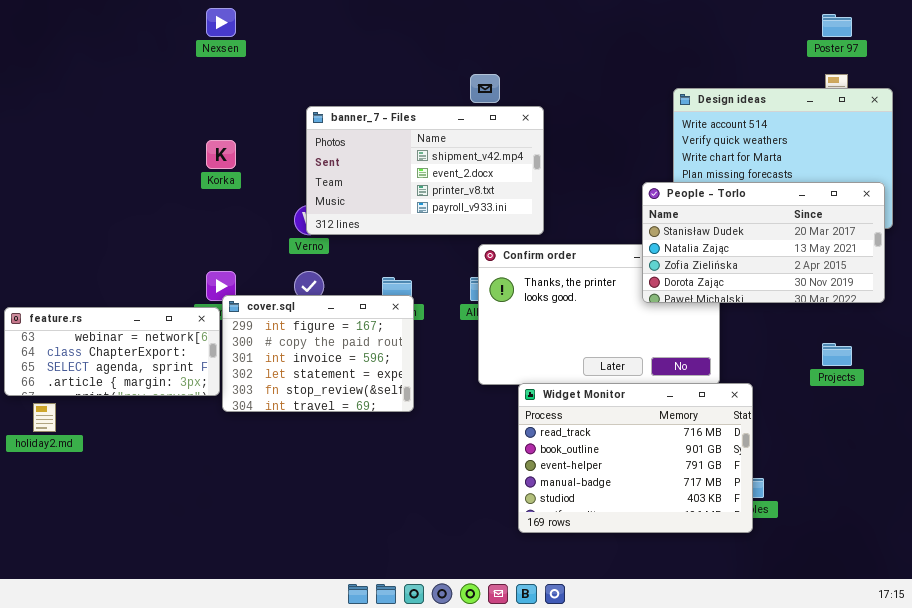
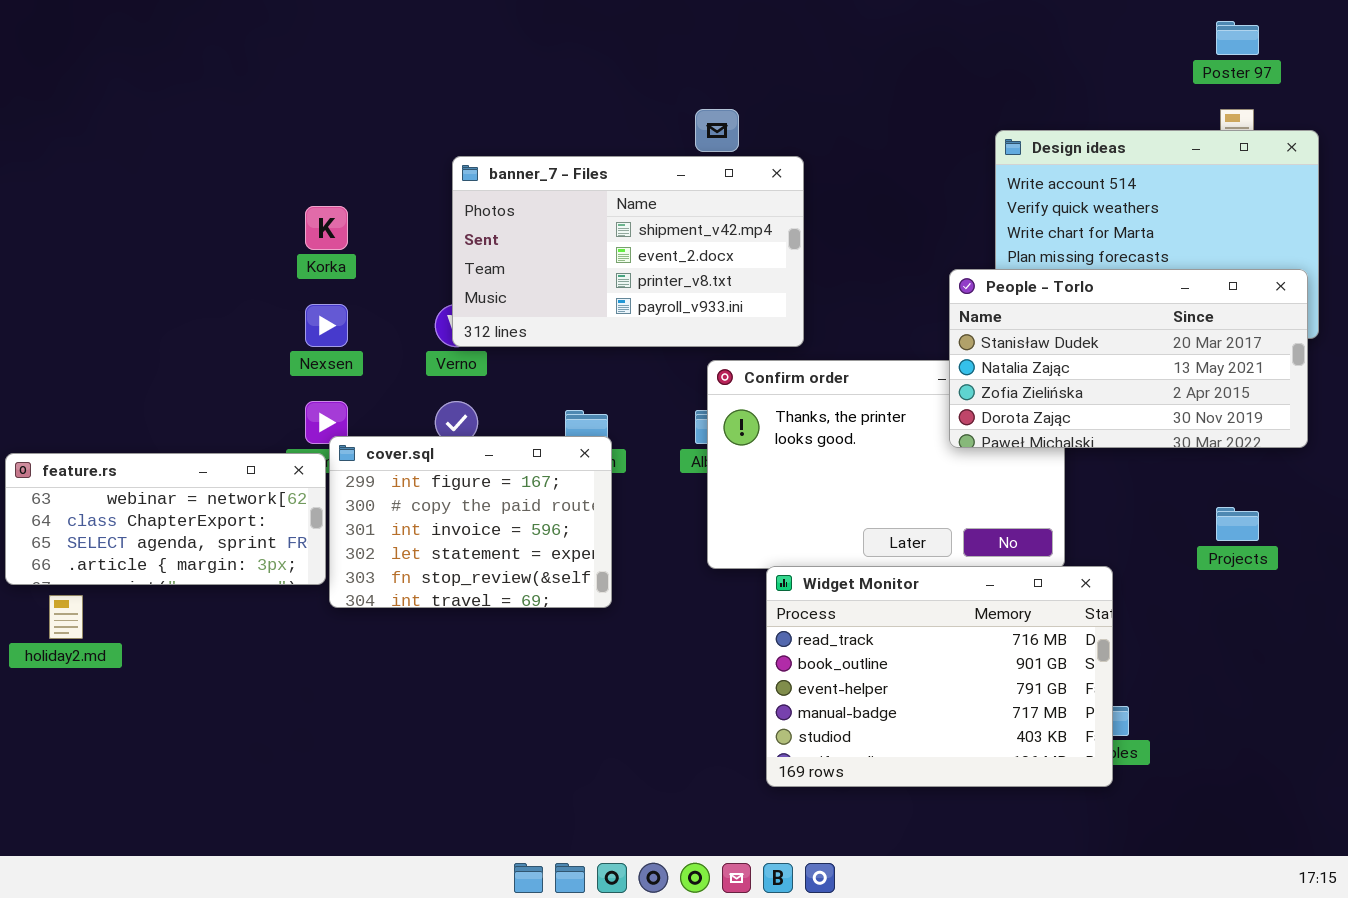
Nexsen: [206,8,236,37] -> [305,304,348,347], moved

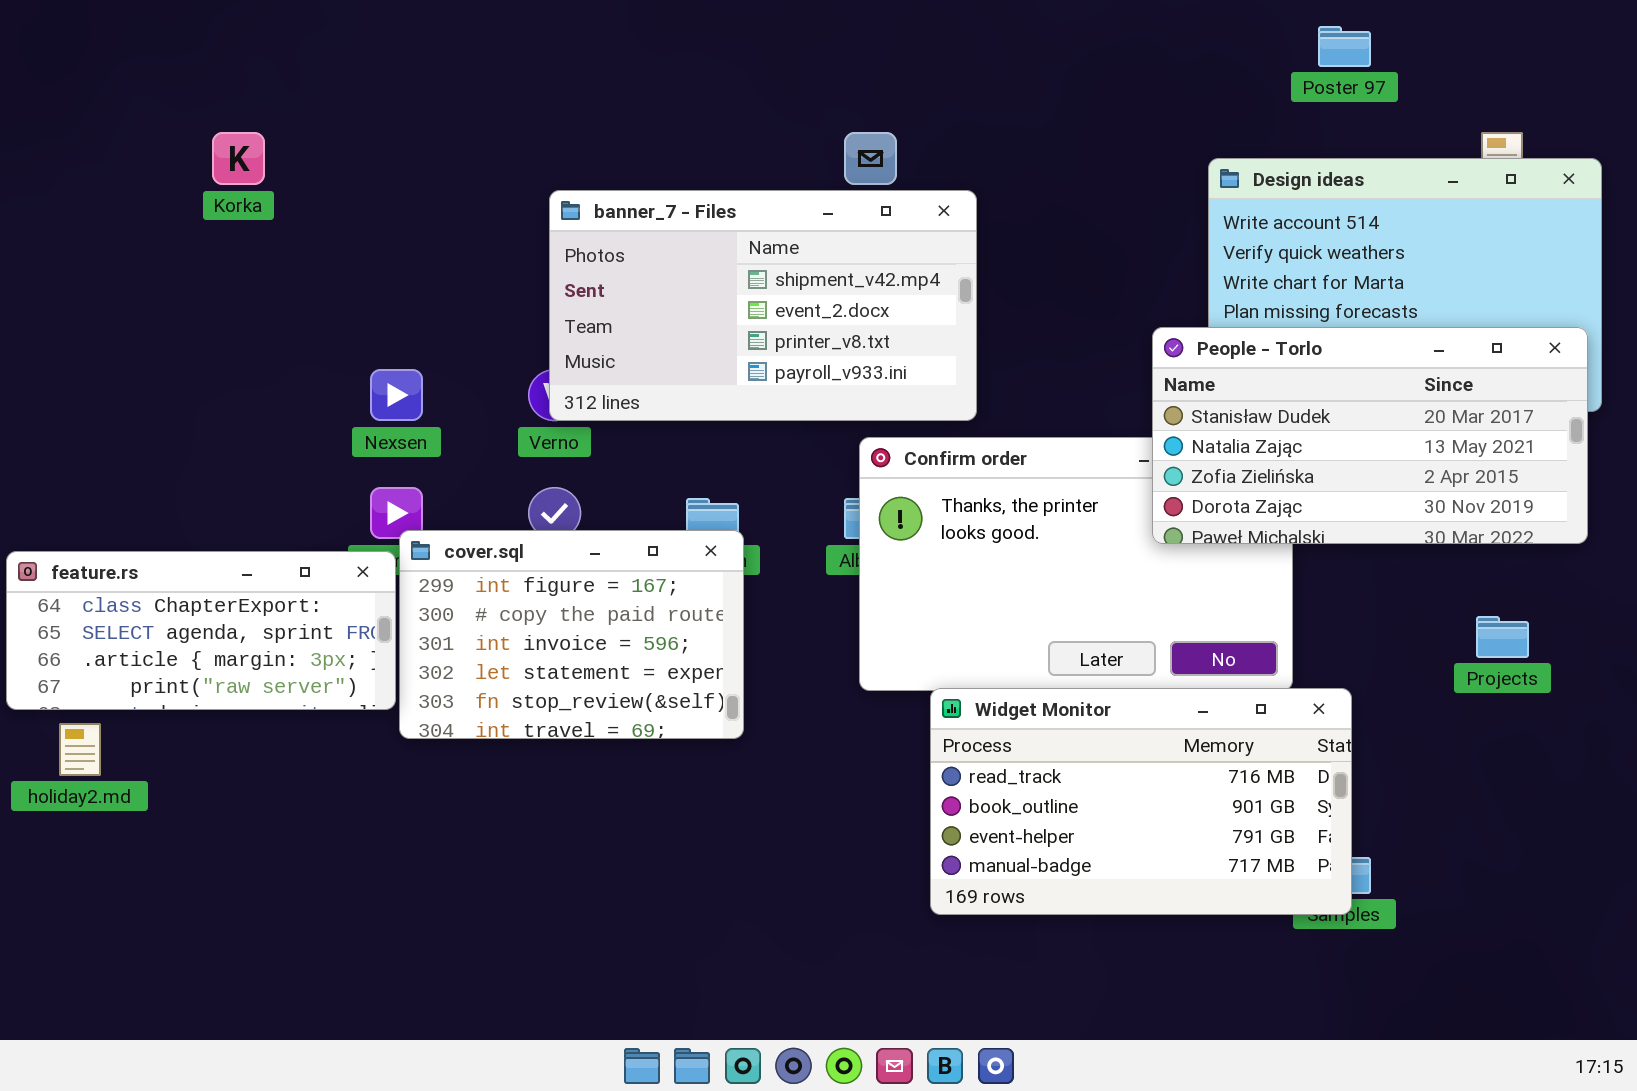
Poster 97: [1216,21,1259,55] -> [1318,26,1371,67], moved
Korka: [305,206,348,250] -> [212,132,265,185], moved
feature.rs: [5,453,326,585] -> [6,551,396,710], scrolled down 1 row
Widget Monitor: [766,566,1113,787] -> [930,688,1352,915], resized

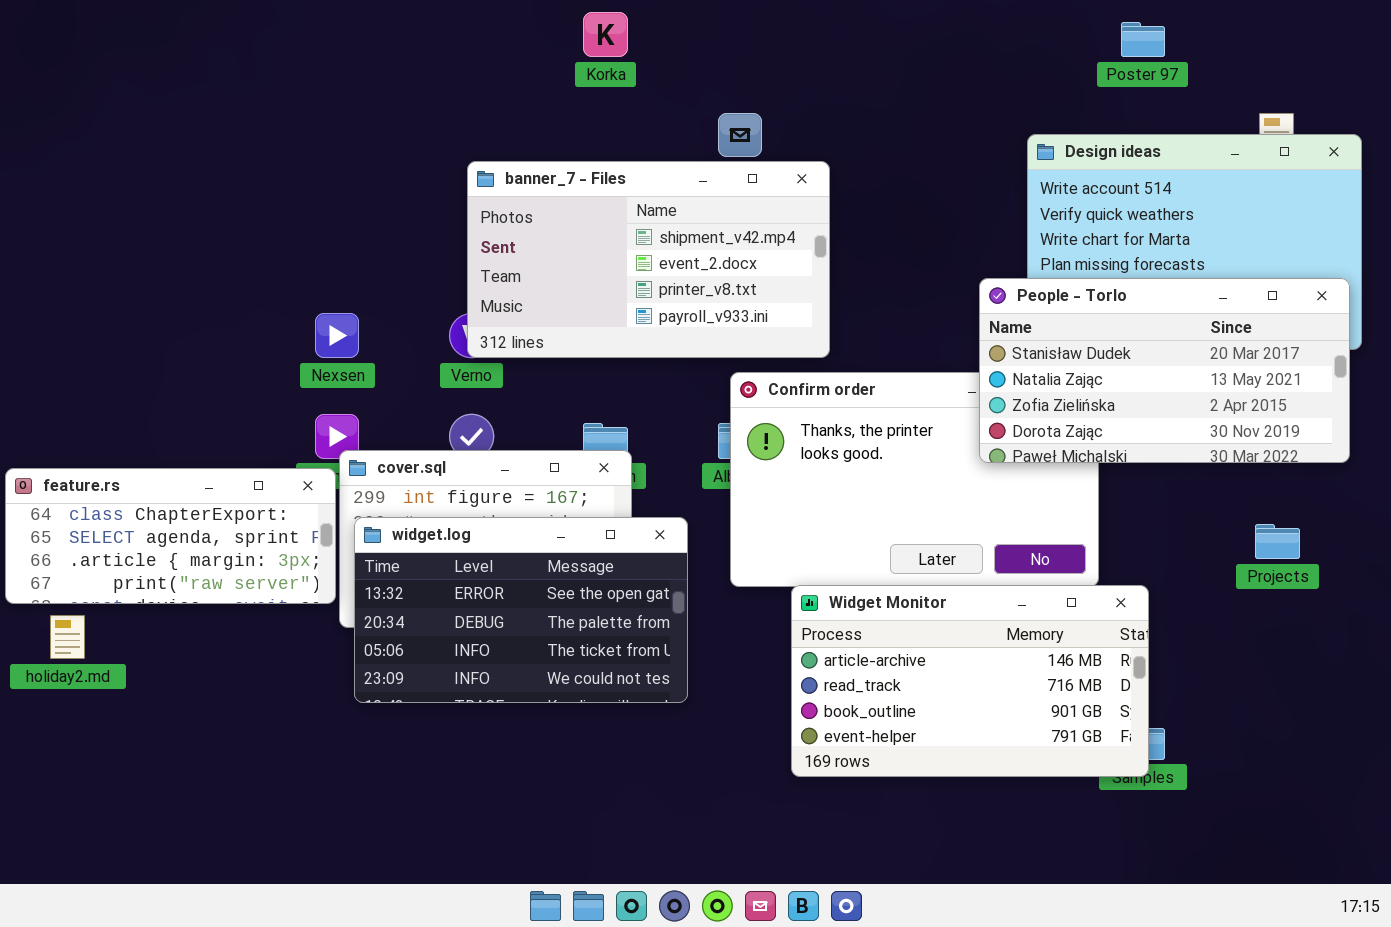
Korka: [212,132,265,185] -> [583,12,628,57], moved
widget.log: none -> [354,517,688,703], opened
Widget Monitor: [930,688,1352,915] -> [791,585,1149,777], scrolled up 1 row

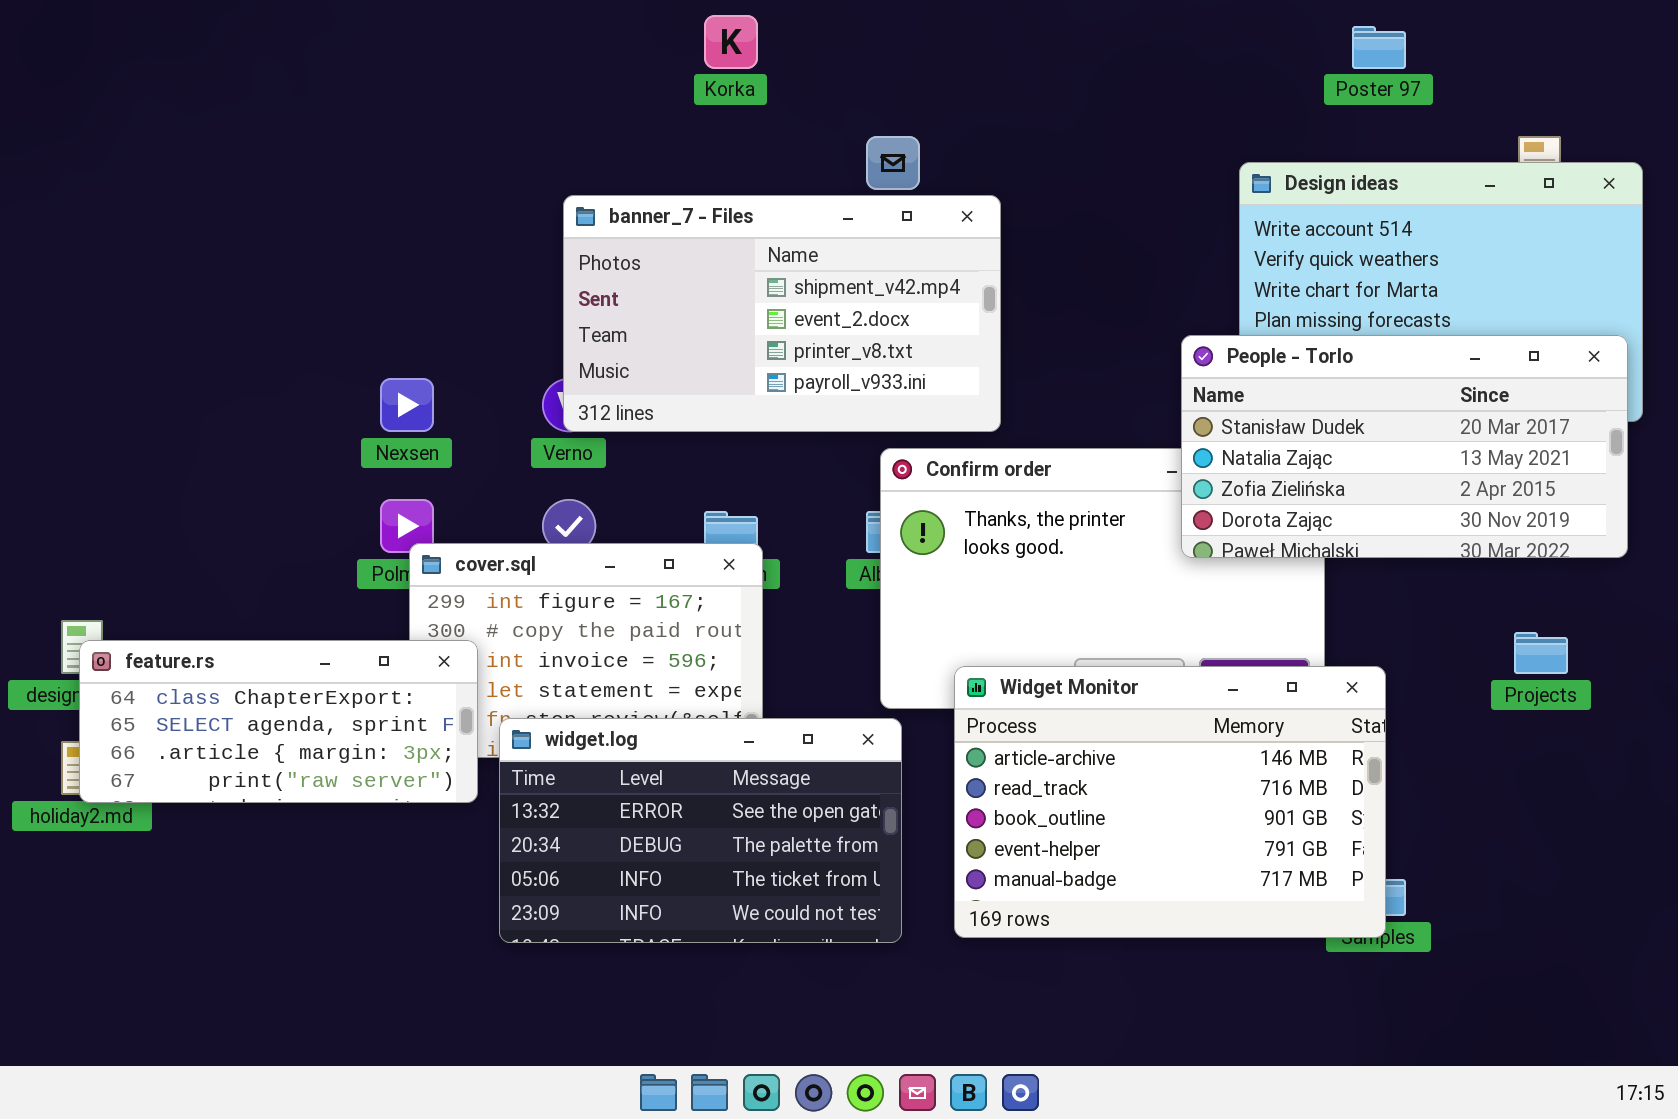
feature.rs: [5,468,336,604] -> [79,640,478,803], moved
widget.log: [354,517,688,703] -> [499,718,902,943], moved
Widget Monitor: [791,585,1149,777] -> [954,666,1386,938], resized

